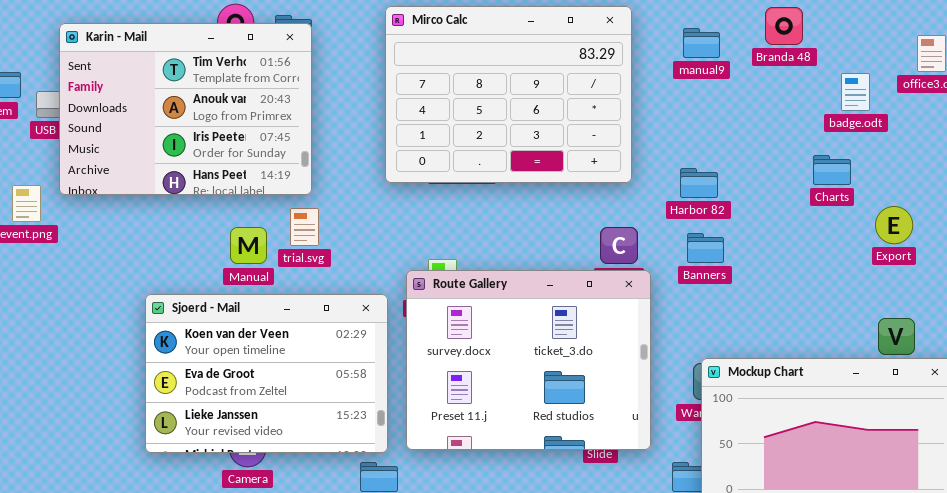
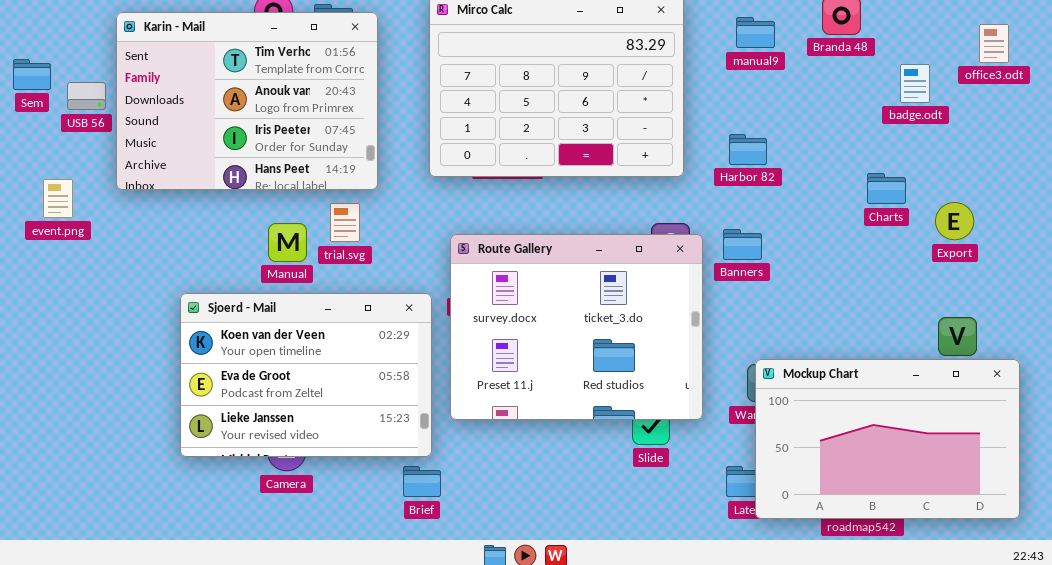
Karin - Mail: [59,23,312,195] -> [116,12,378,190], moved
Charts: [813,155,851,185] -> [867,173,906,204], moved
Harbor 82: [680,168,718,198] -> [729,134,767,165], moved
Banners: [687,233,724,263] -> [723,229,762,260], moved
Route Gallery: [406,270,651,450] -> [450,234,703,420], moved

